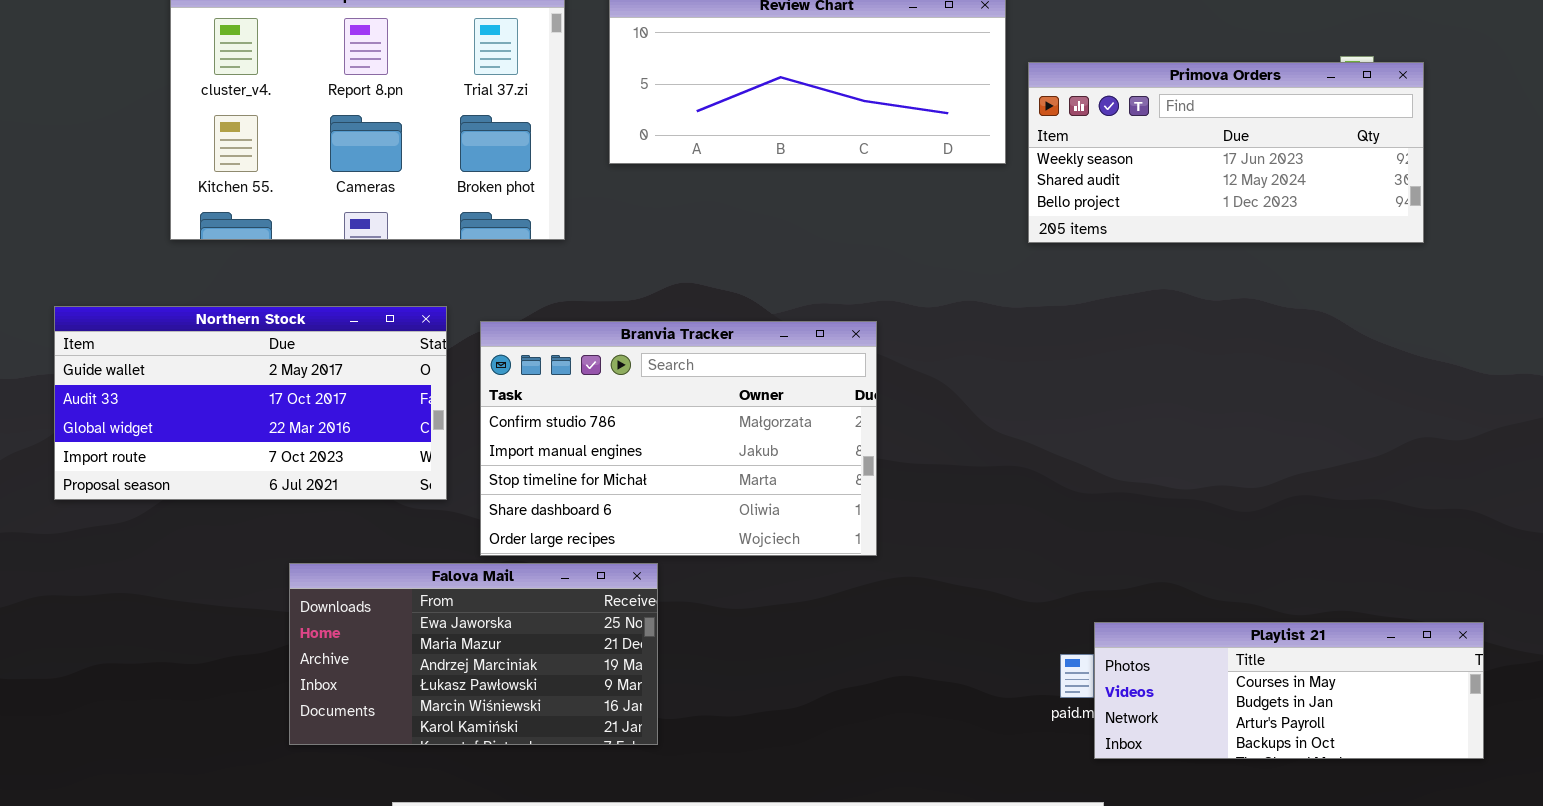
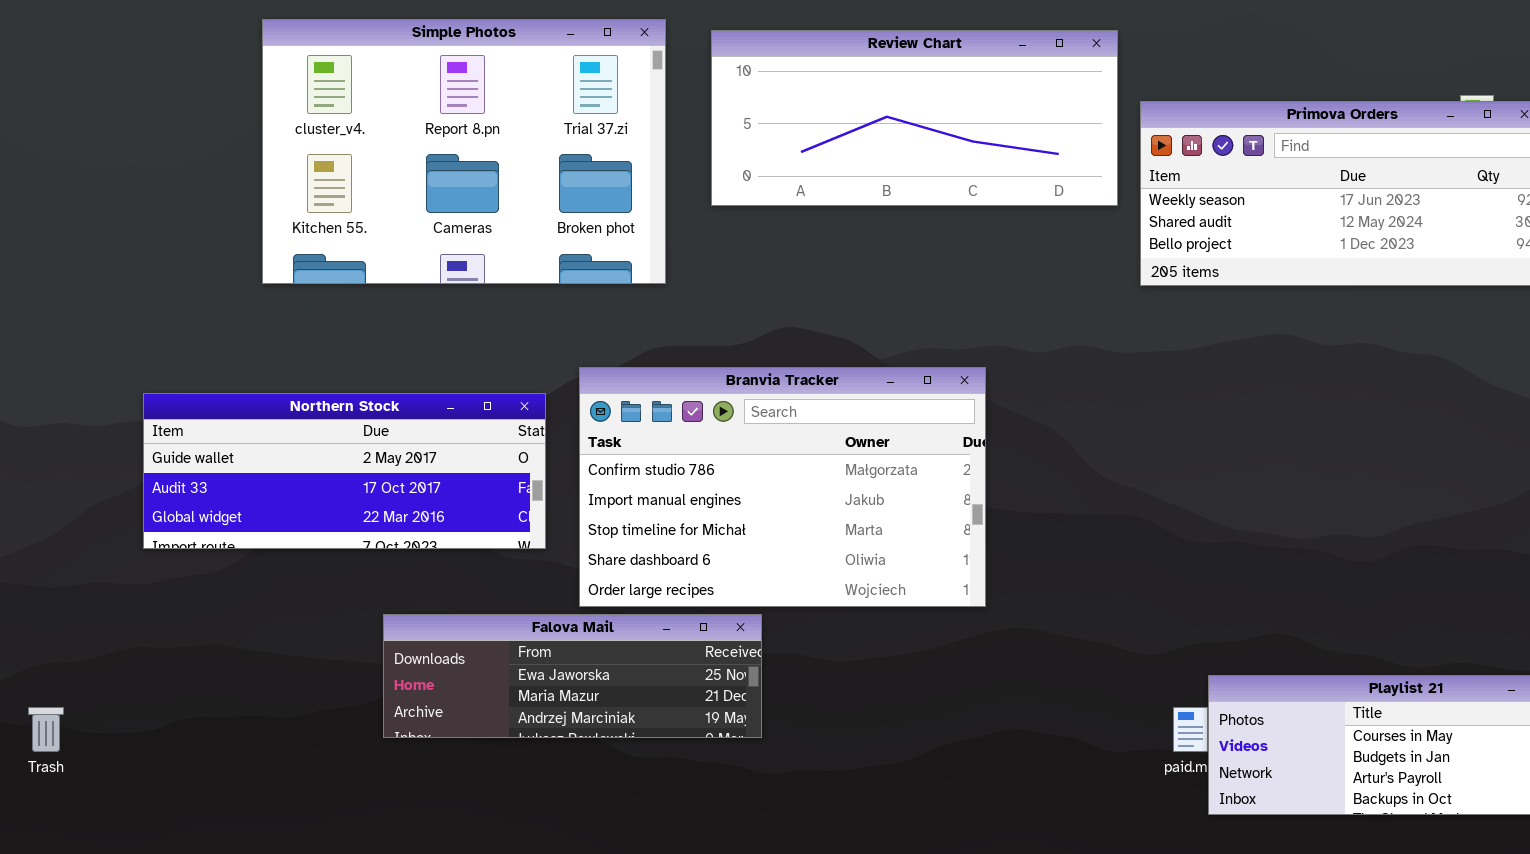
Northern Stock: [54,306,447,500] -> [143,393,546,549], resized
Falova Mail: [289,563,658,745] -> [383,614,762,738], resized

